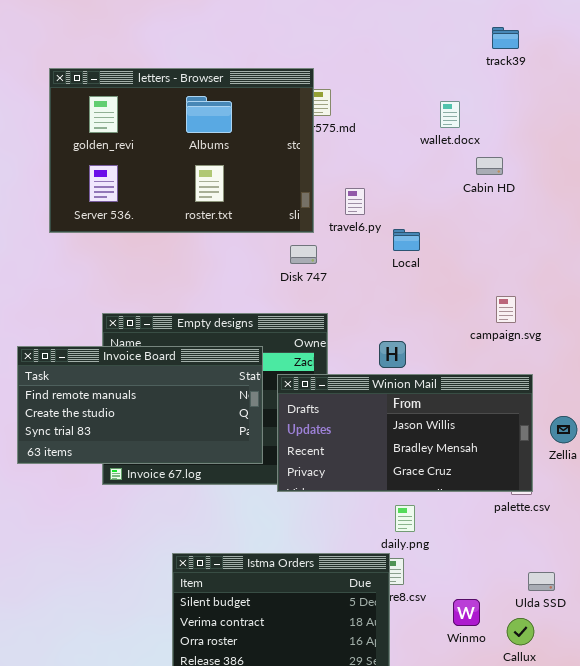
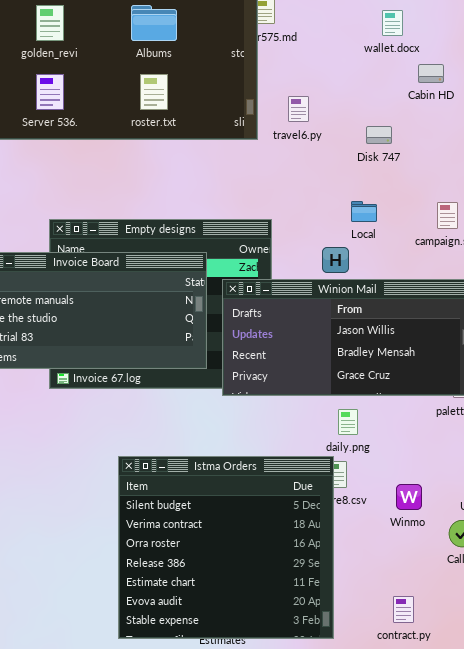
Local: [393,229,420,251] -> [351,201,377,222], moved
Disk 747: [290,245,317,264] -> [366,126,392,144], moved
Winmo: [453,599,480,626] -> [396,484,422,510], moved

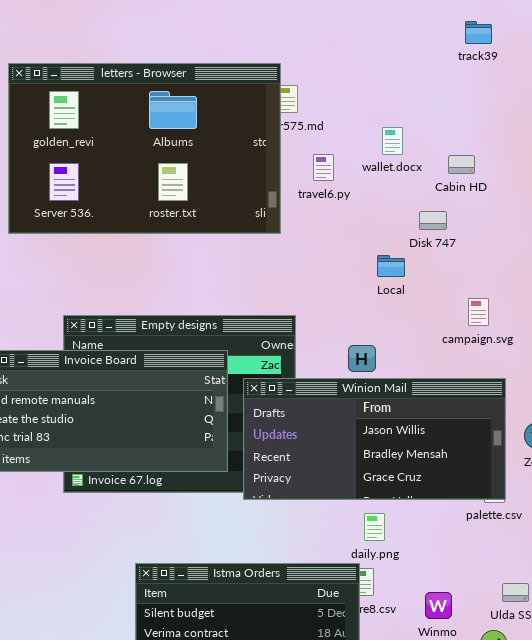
wallet.docx: [382,10,403,36] -> [382,127,403,155], moved
travel6.py: [288,96,309,122] -> [313,154,334,181], moved
Disk 747: [366,126,392,144] -> [419,211,447,230], moved
Local: [351,201,377,222] -> [377,255,405,277], moved

